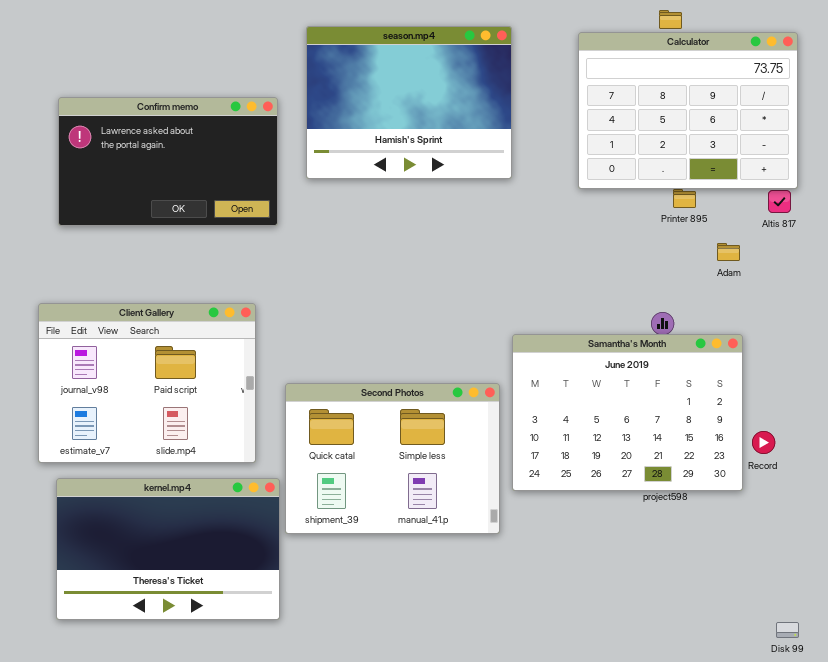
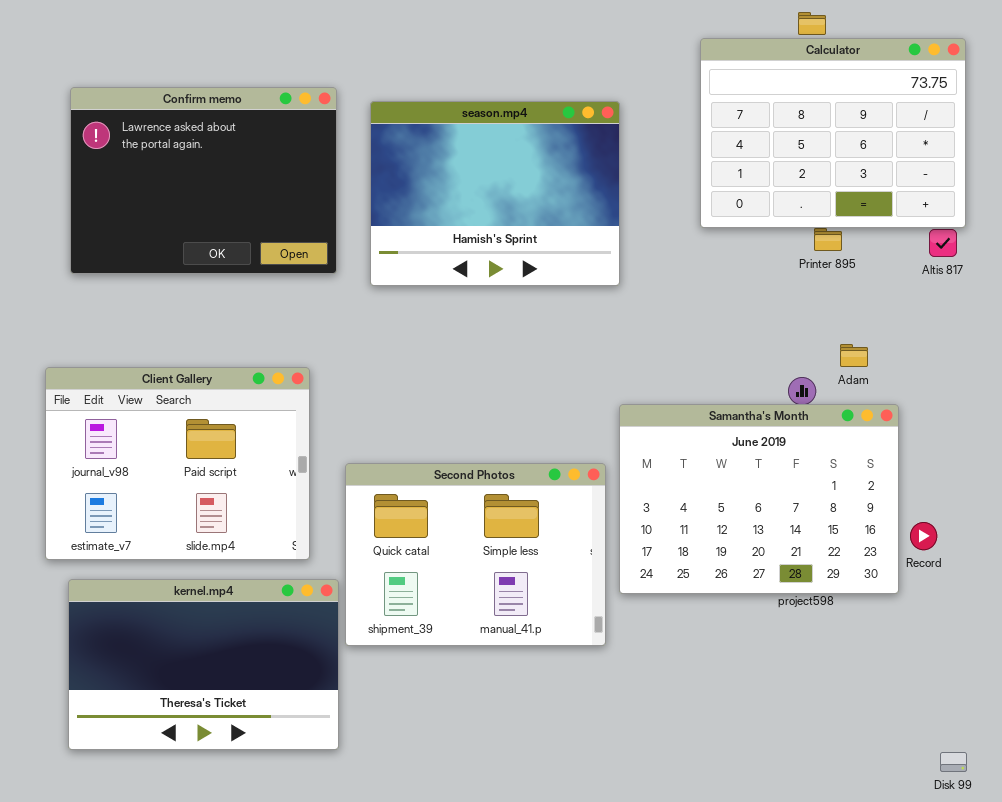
season.mp4: [306,26,512,179] -> [370,101,620,286], moved
Confirm memo: [58,97,278,226] -> [70,87,337,274], resized
Adam: [717,243,740,261] -> [840,344,868,367], moved

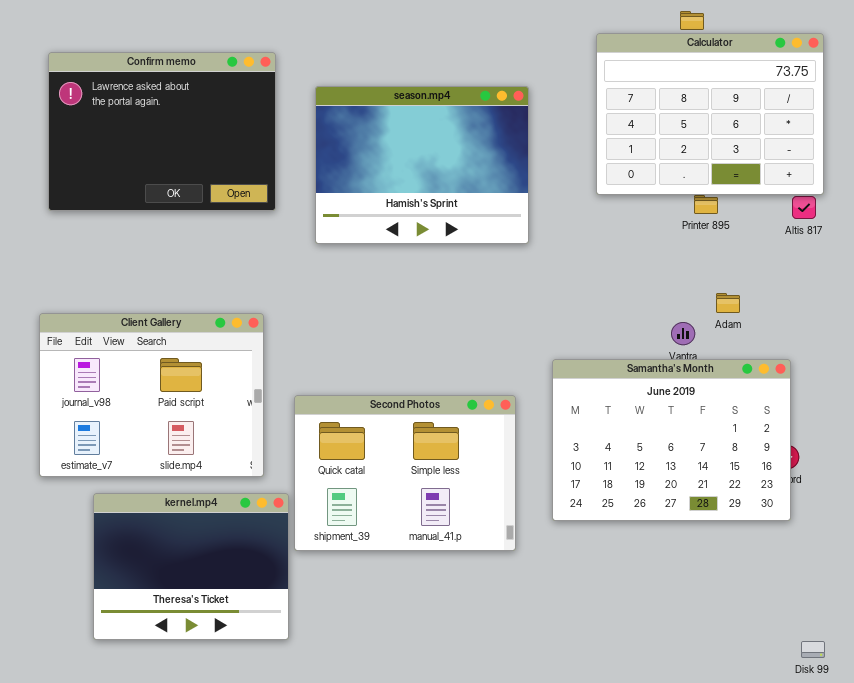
Confirm memo: [70,87,337,274] -> [48,52,276,211], moved
Samantha's Month: [619,404,899,594] -> [552,359,791,521], moved
kernel.mp4: [68,579,339,750] -> [93,493,289,640], resized

